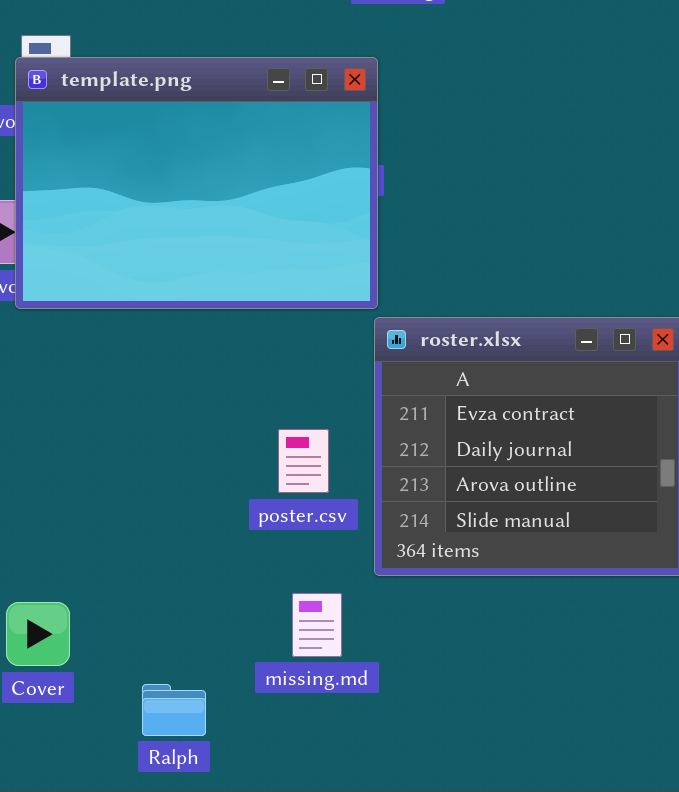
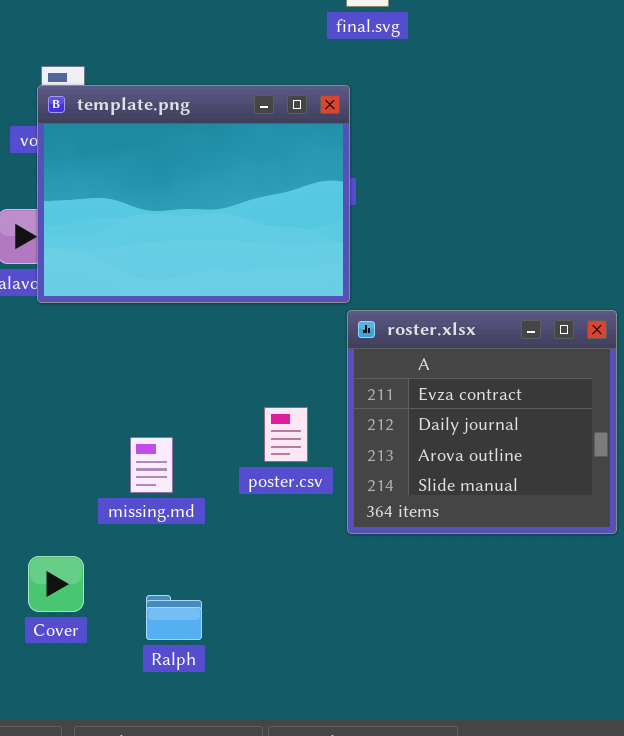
missing.md: [292,593,342,657] -> [130,437,173,493], moved
Ralph: [142,684,206,736] -> [146,595,202,640], moved

